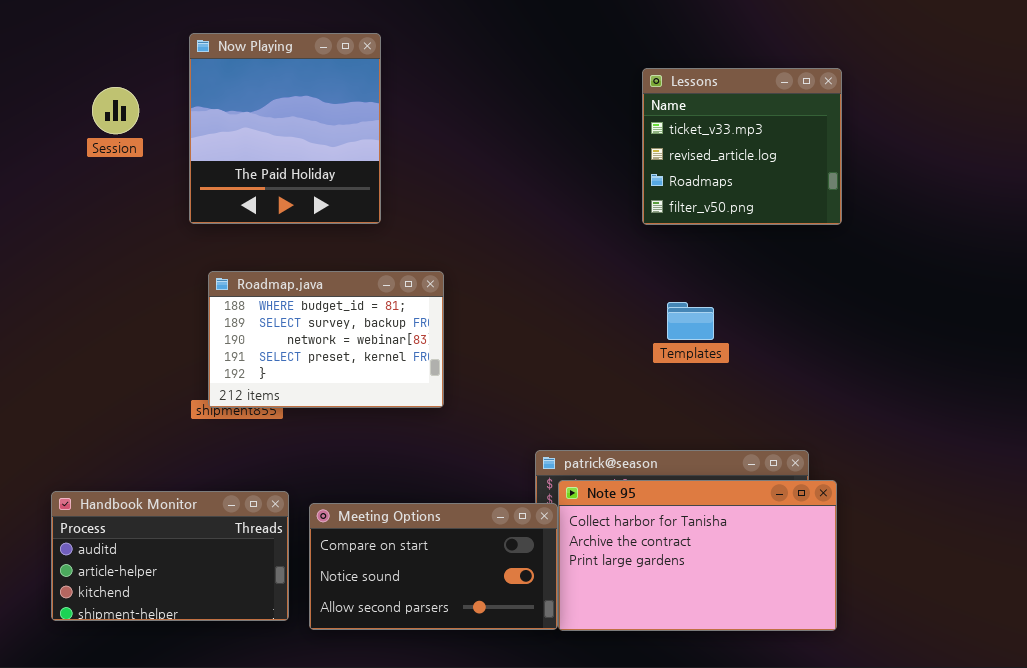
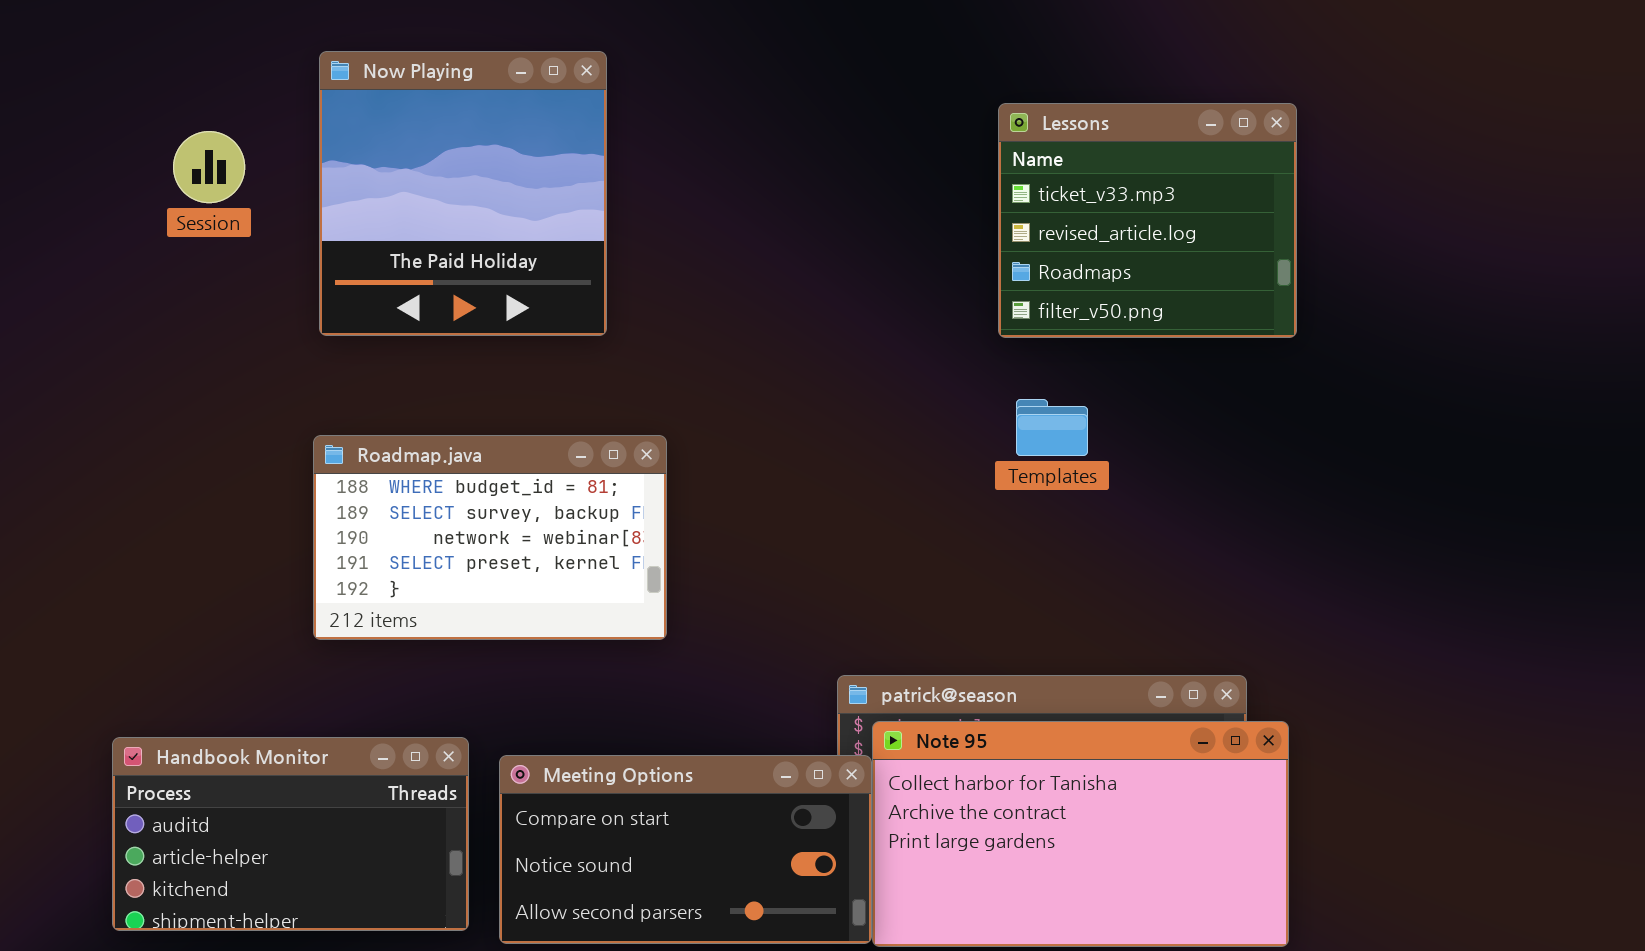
Roadmap.java: [208,271,444,408] -> [313,435,667,640], moved
Templates: [667,302,714,340] -> [1016,399,1088,456], moved

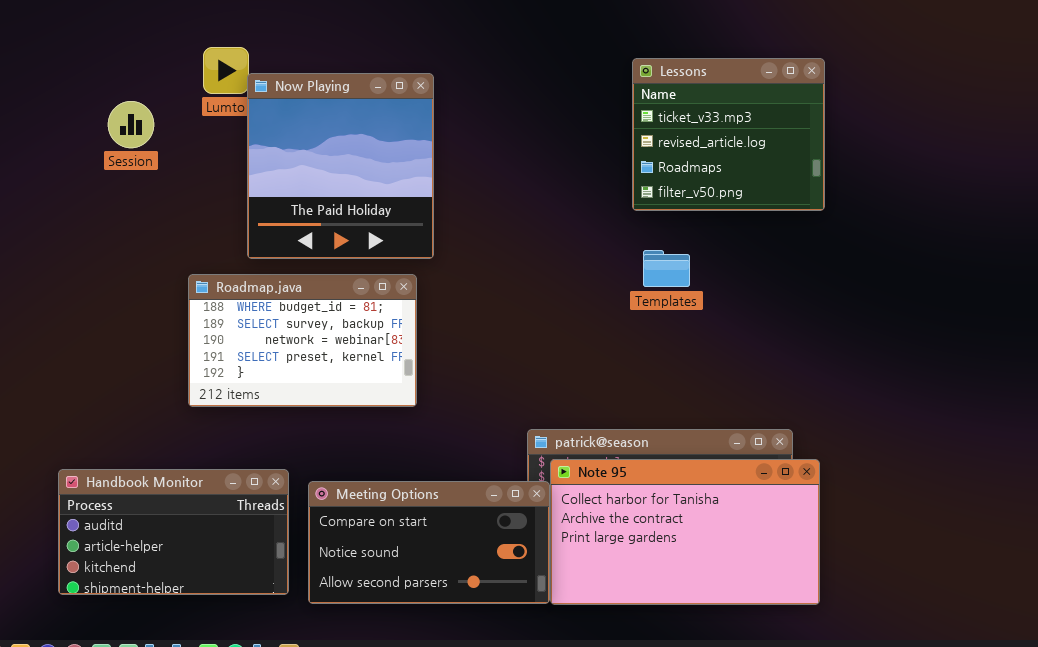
Now Playing: [319,51,607,336] -> [247,73,434,259], moved
Session: [173,131,245,203] -> [108,101,154,148], moved

